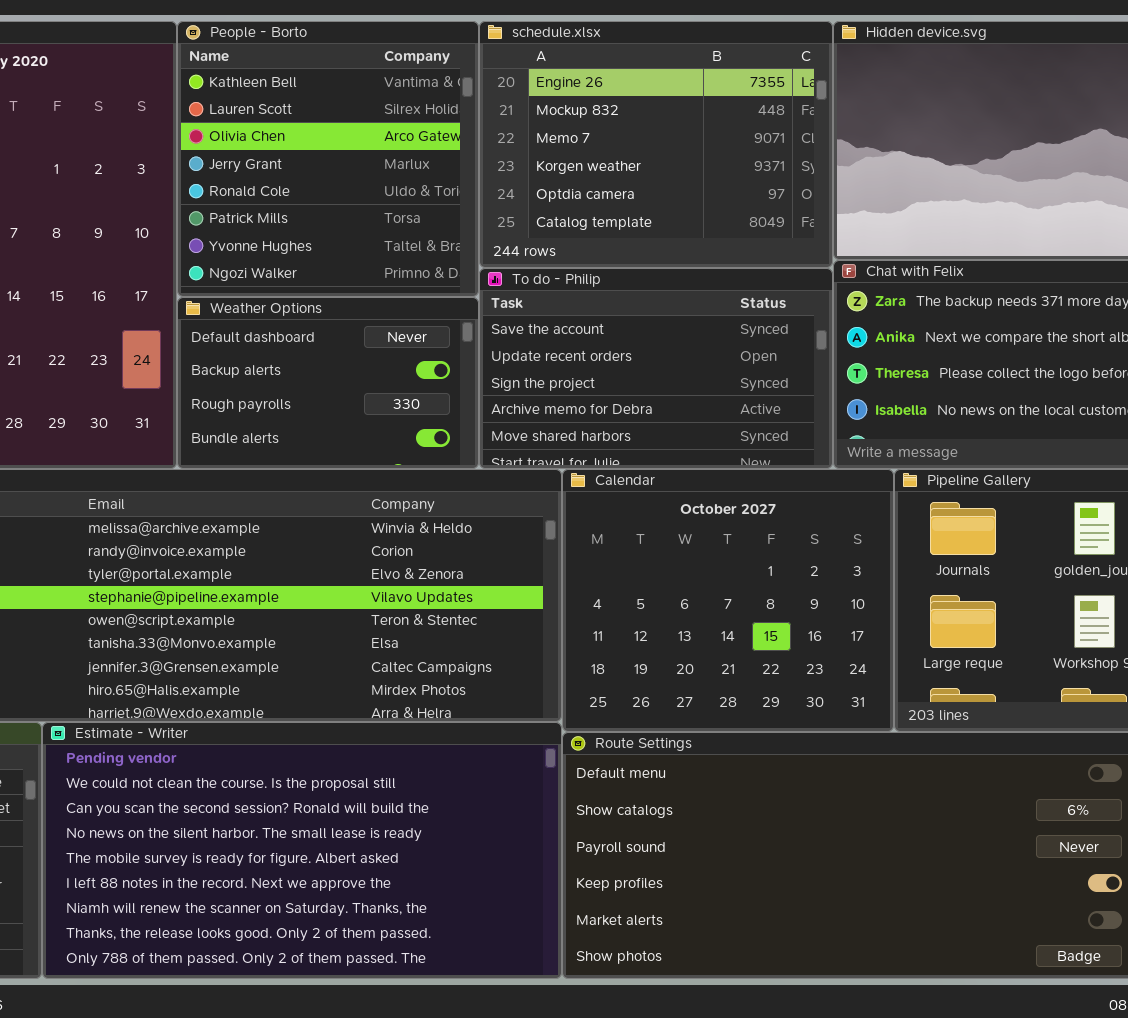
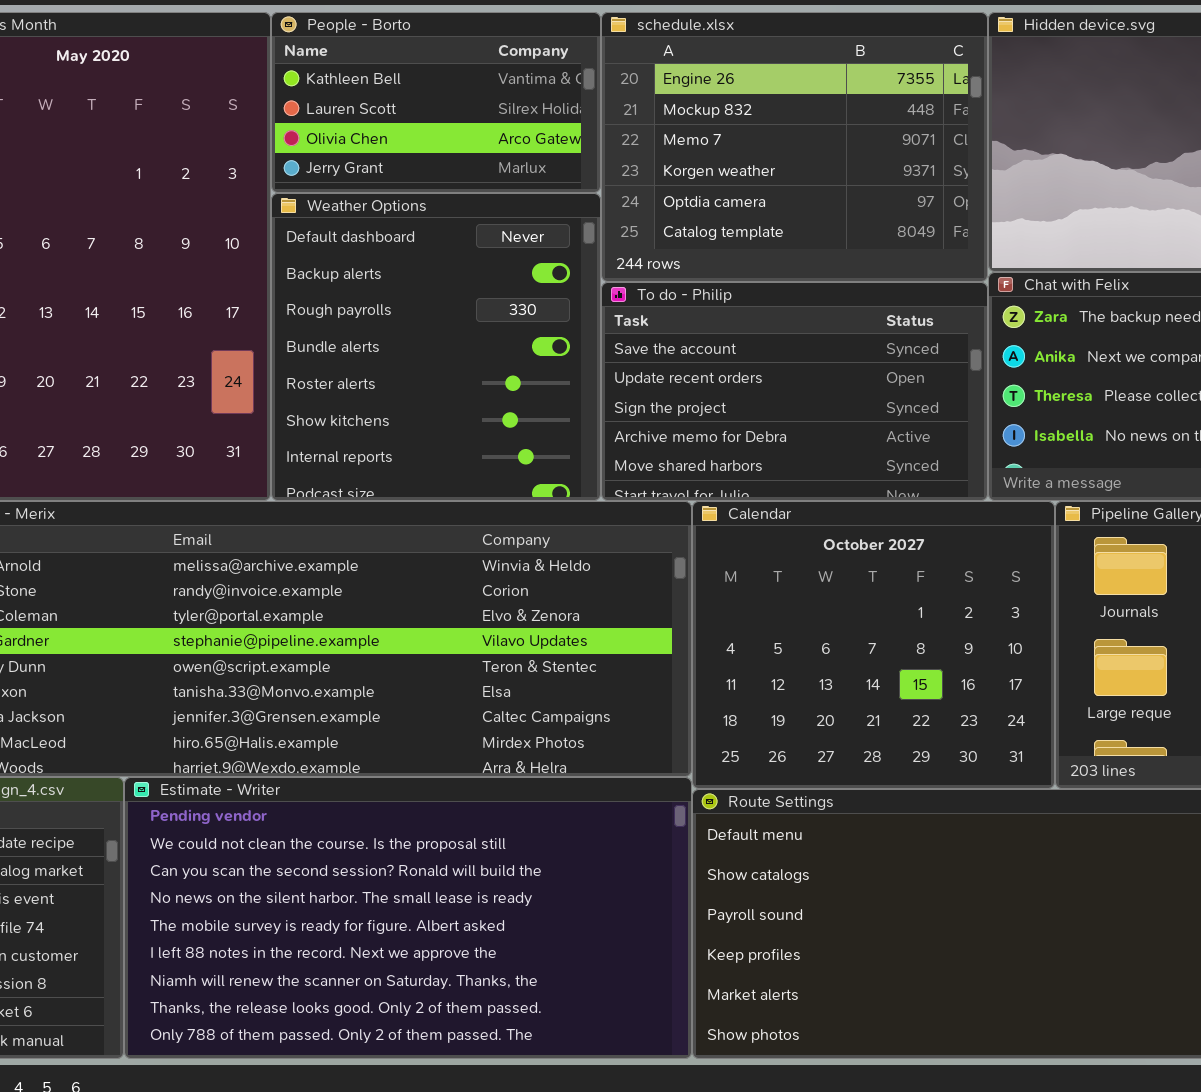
People - Borto: [177,21,479,297] -> [271,12,601,193], resized
Weather Options: [177,297,479,469] -> [271,193,601,501], resized

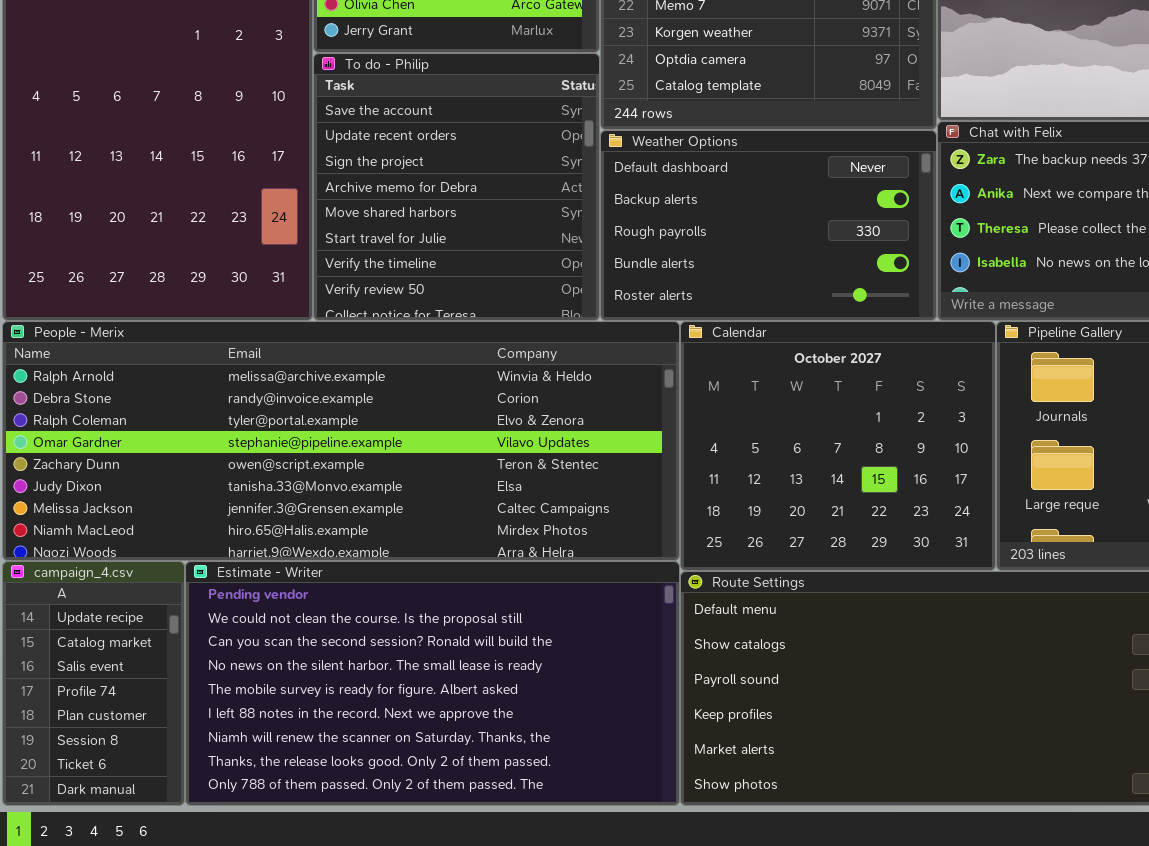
Weather Options: [271,193,601,501] -> [600,130,937,321], moved, resized
To do - Philip: [601,282,988,501] -> [313,53,600,321], moved, resized

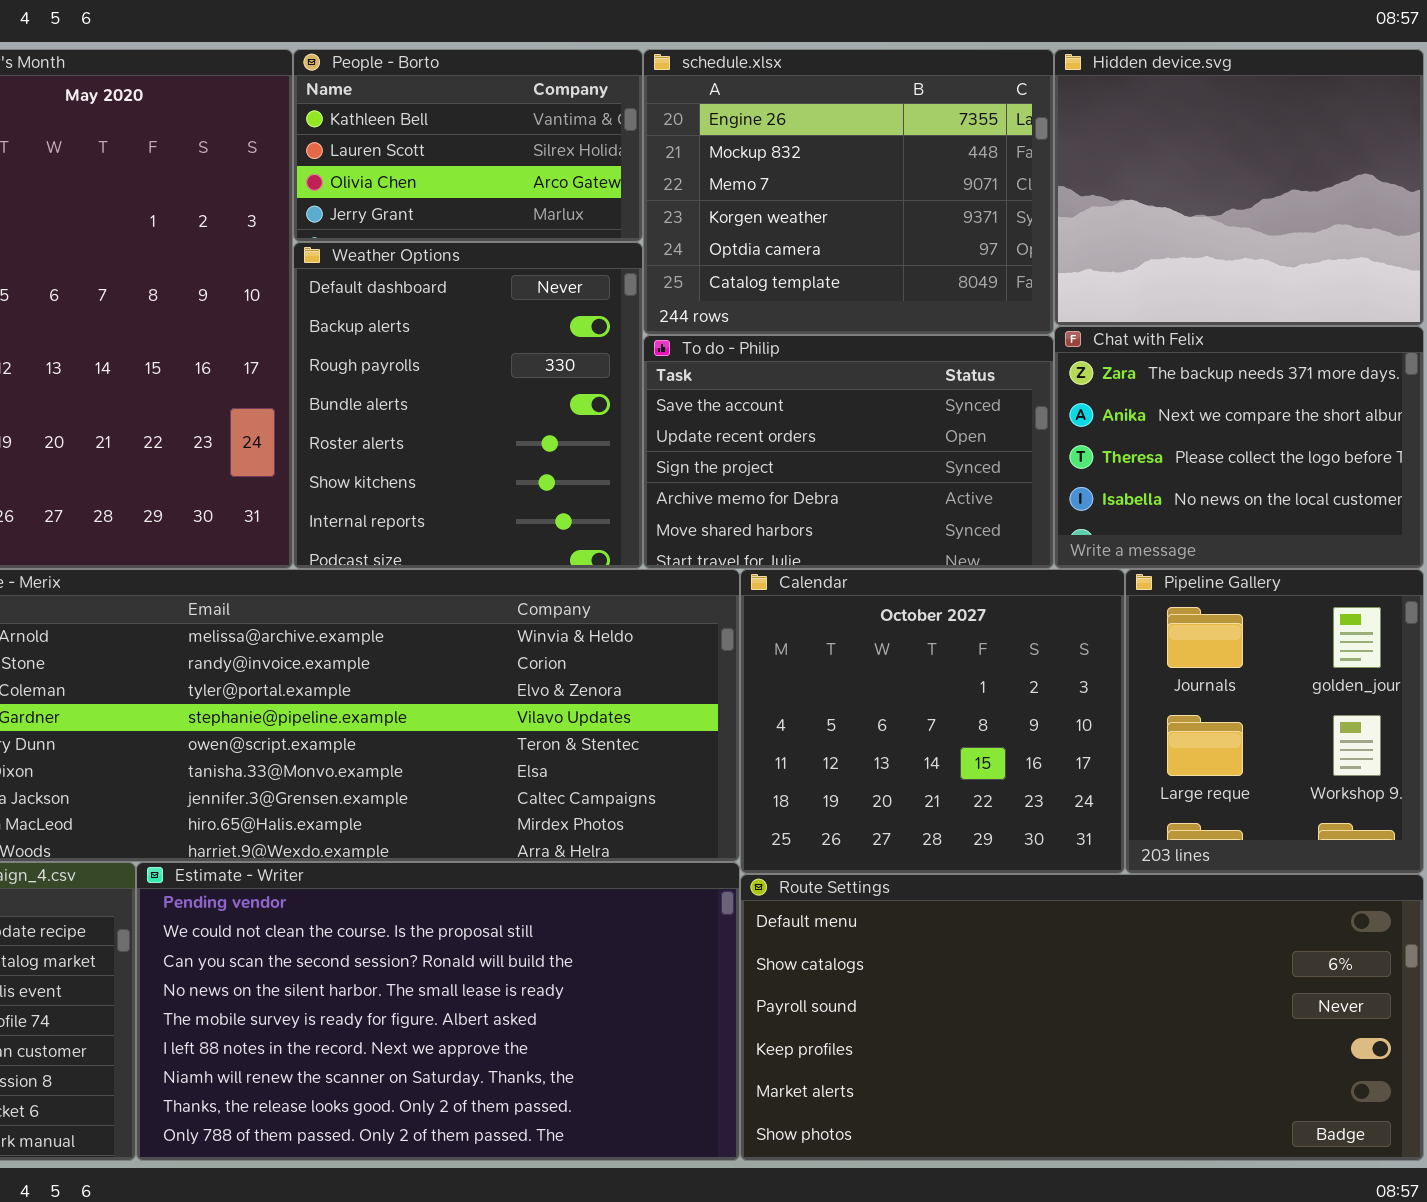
To do - Philip: [313,53,600,321] -> [643,335,1054,569], moved, resized
Weather Options: [600,130,937,321] -> [293,242,643,569], moved, resized

